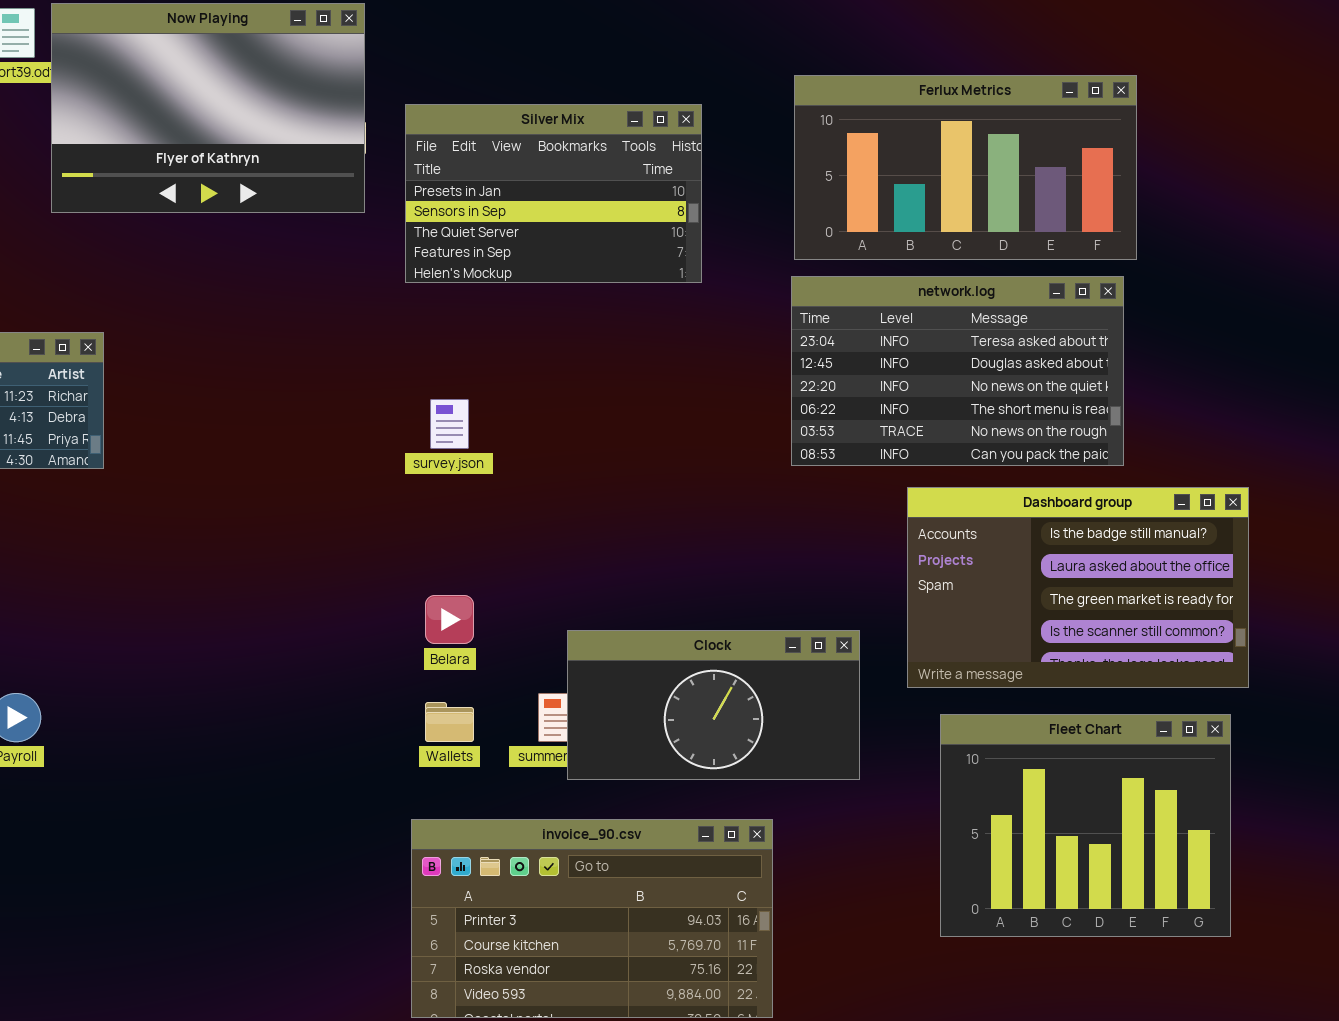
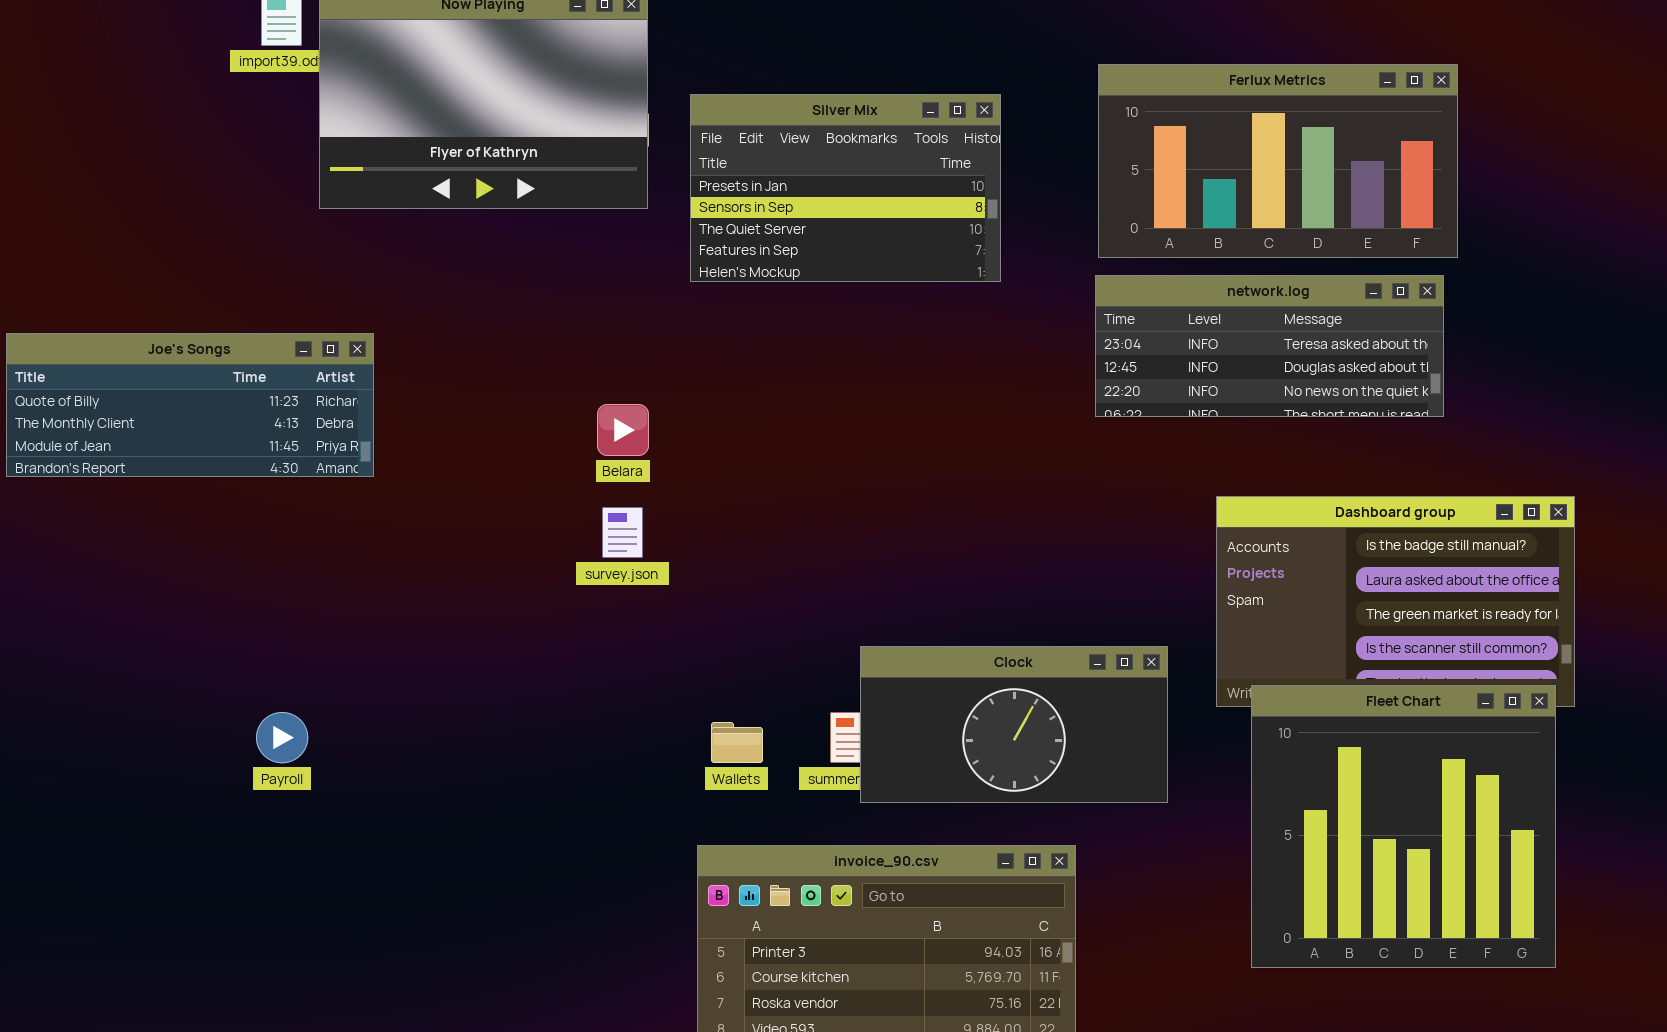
network.log: [791,276,1124,466] -> [1095,275,1444,417], resized
survey.json: [430,399,469,449] -> [602,507,643,558], moved
Belara: [425,595,474,644] -> [597,404,649,456], moved
Fleet Chart: [940,714,1231,937] -> [1251,685,1556,968], resized

